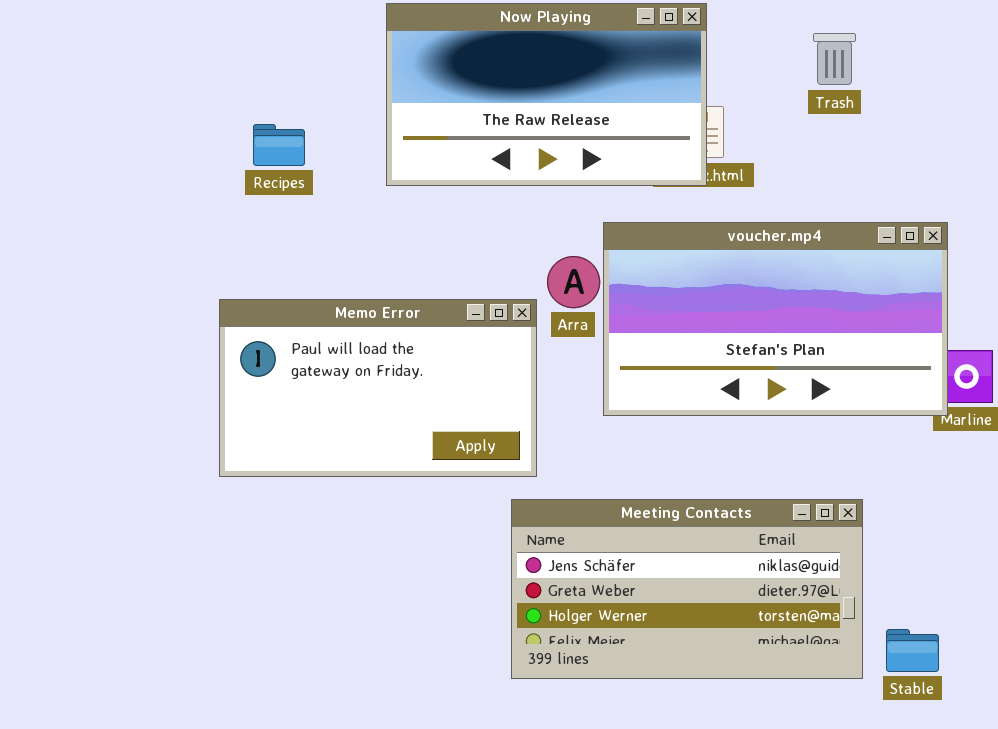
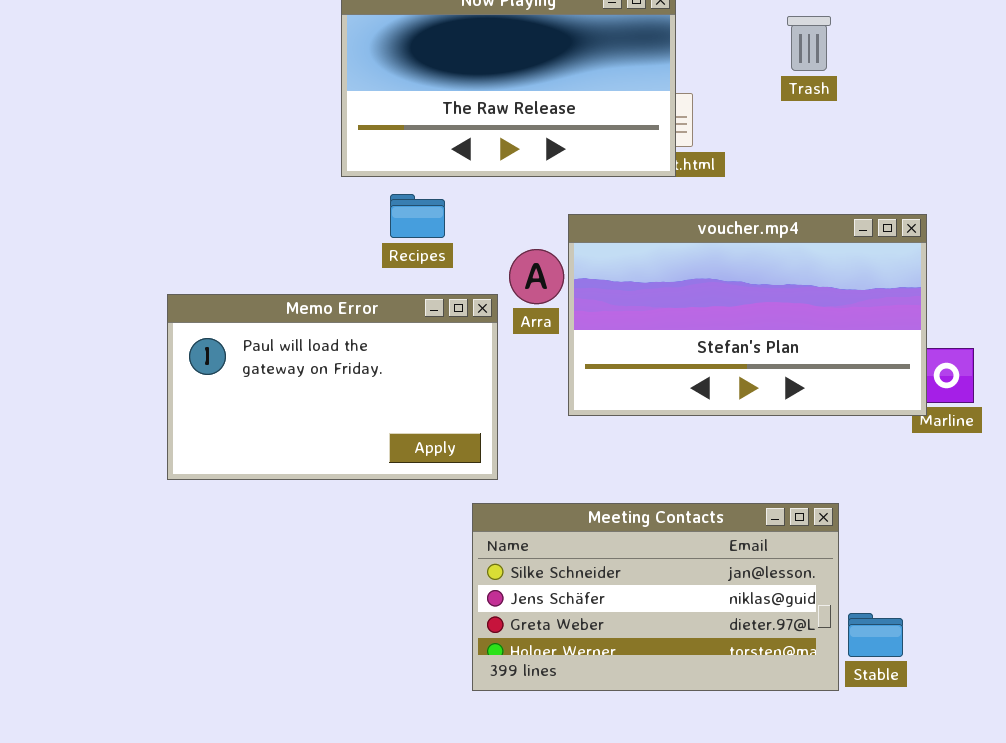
Recipes: [253,124,305,166] -> [390,194,445,238], moved
Meeting Contacts: [511,499,863,679] -> [472,503,839,691], scrolled up 1 row
Stable: [886,629,939,672] -> [848,613,903,657], moved

